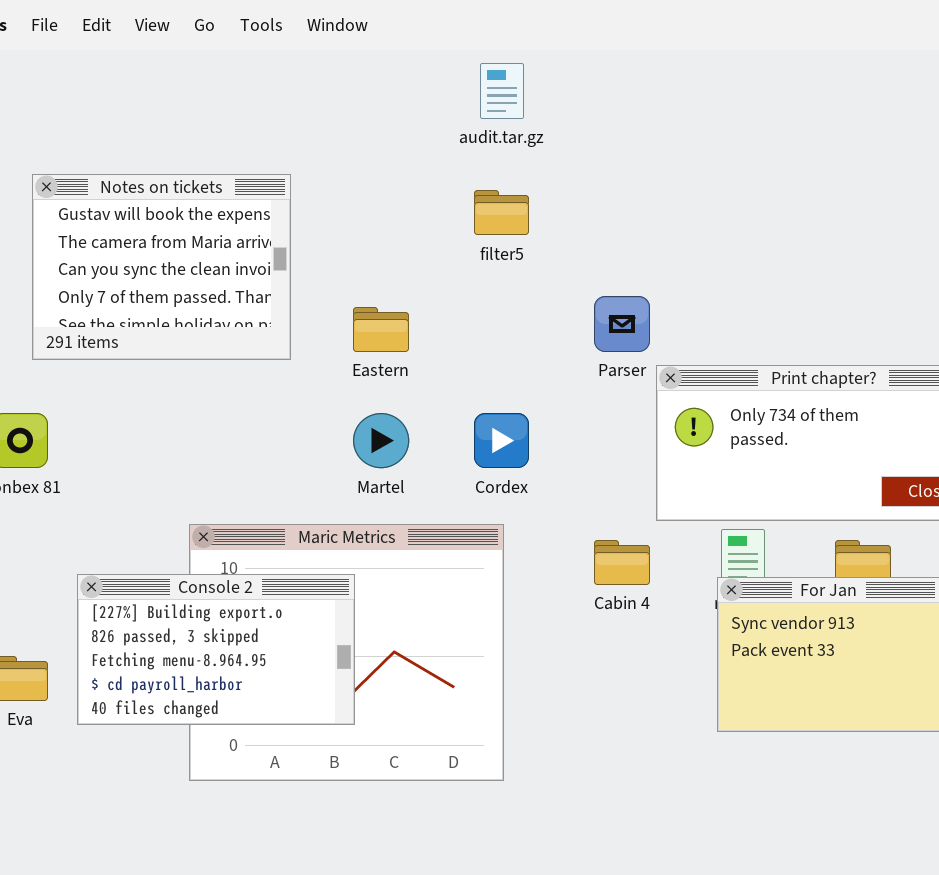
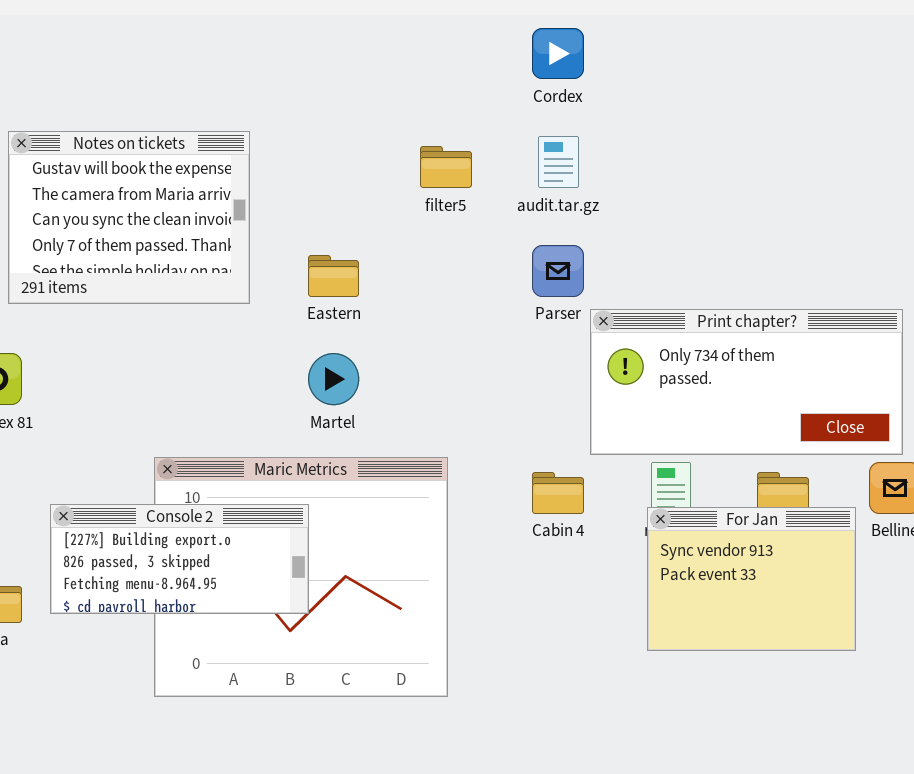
audit.tar.gz: [480,63,524,119] -> [538,136,579,188], moved
Cordex: [474,413,529,468] -> [532,28,584,79], moved
Console 2: [77,574,355,725] -> [50,504,309,614], resized

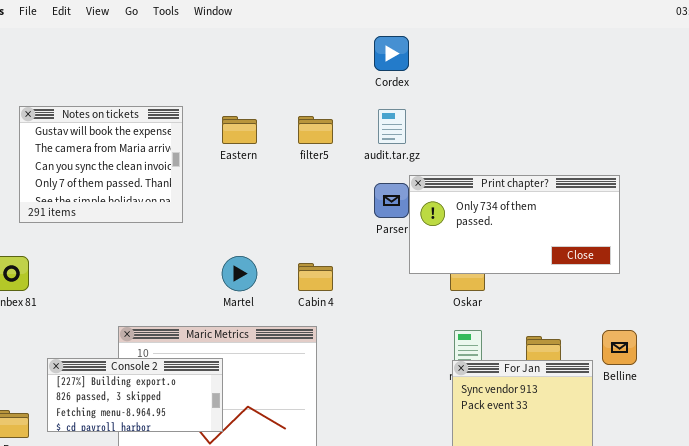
Eastern: [308,255,359,297] -> [222,116,257,144], moved
Print chapter?: [590,309,903,455] -> [409,175,620,274], moved
Cabin 4: [532,472,584,514] -> [298,263,333,291], moved

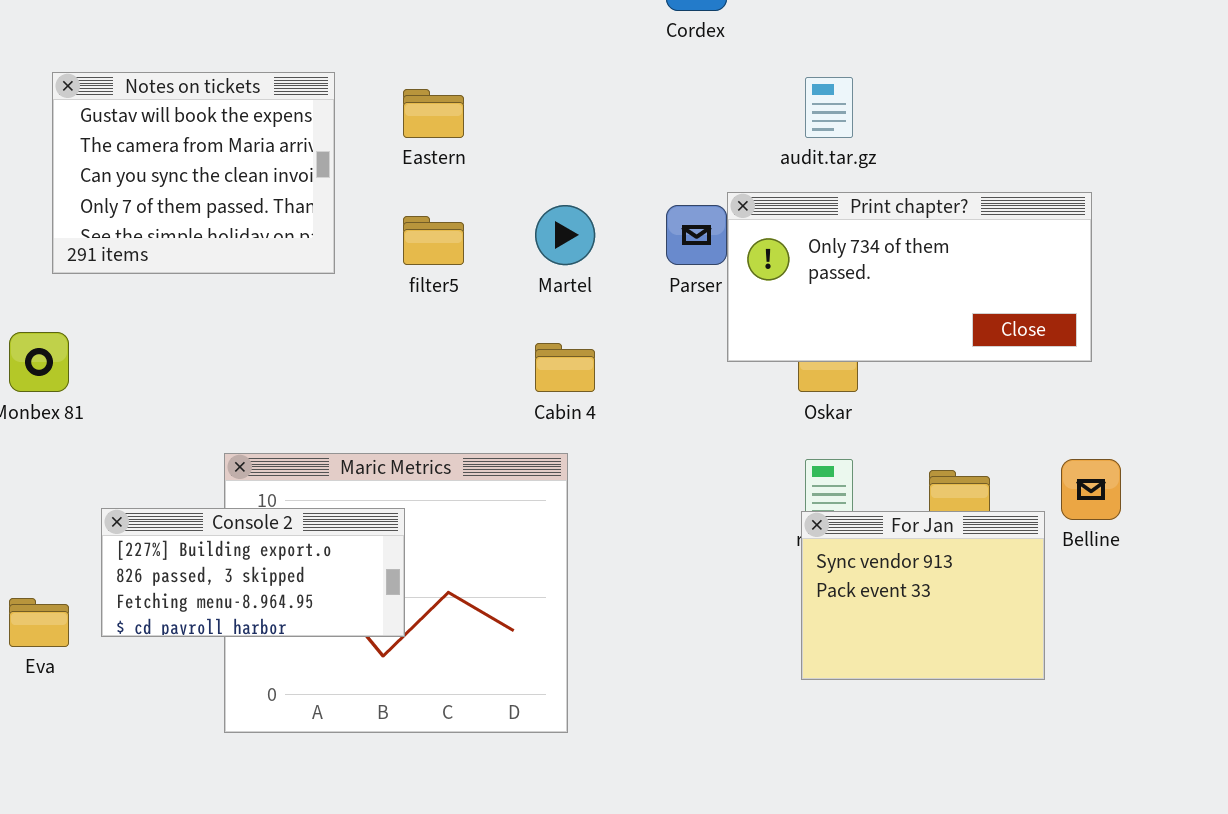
audit.tar.gz: [378,109,406,144] -> [805,77,853,138], moved
filter5: [298,116,333,144] -> [403,216,464,265], moved
Martel: [222,256,257,291] -> [535,205,595,265], moved

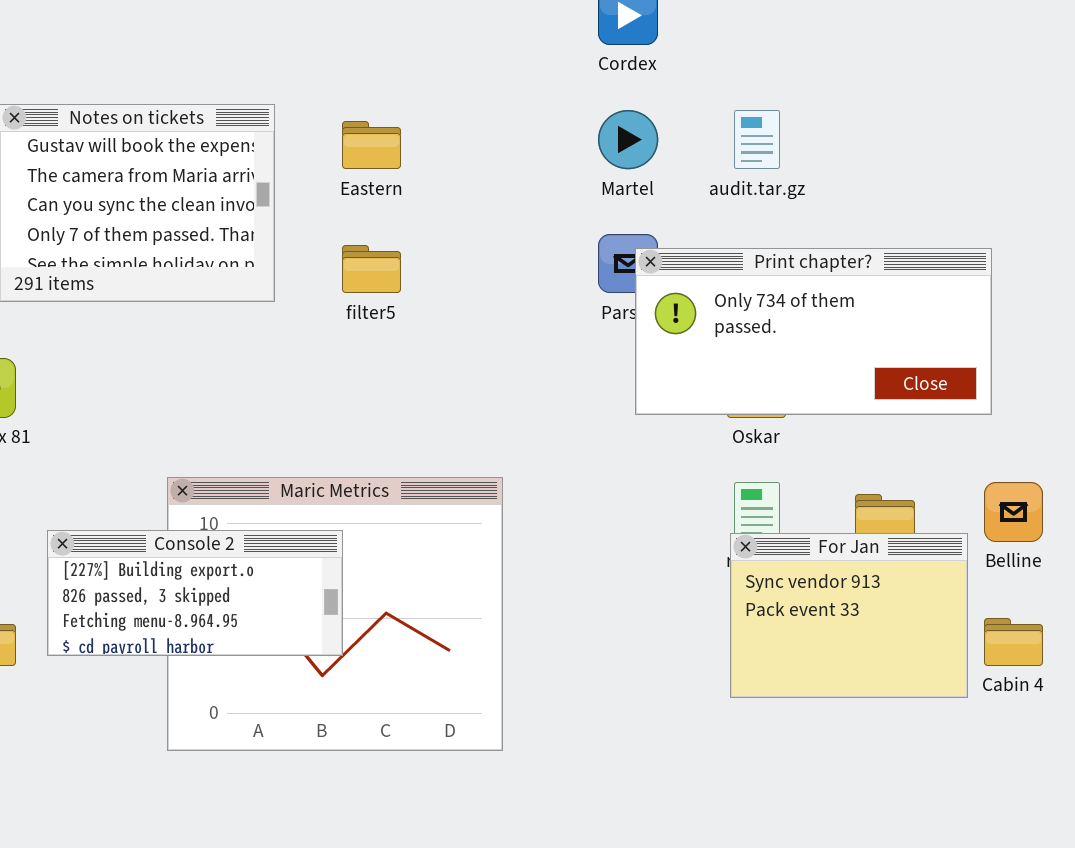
Print chapter?: [727,192,1092,362] -> [635,248,992,415], moved
Martel: [535,205,595,265] -> [598,110,658,169], moved
Cabin 4: [535,343,595,392] -> [984,618,1043,666], moved

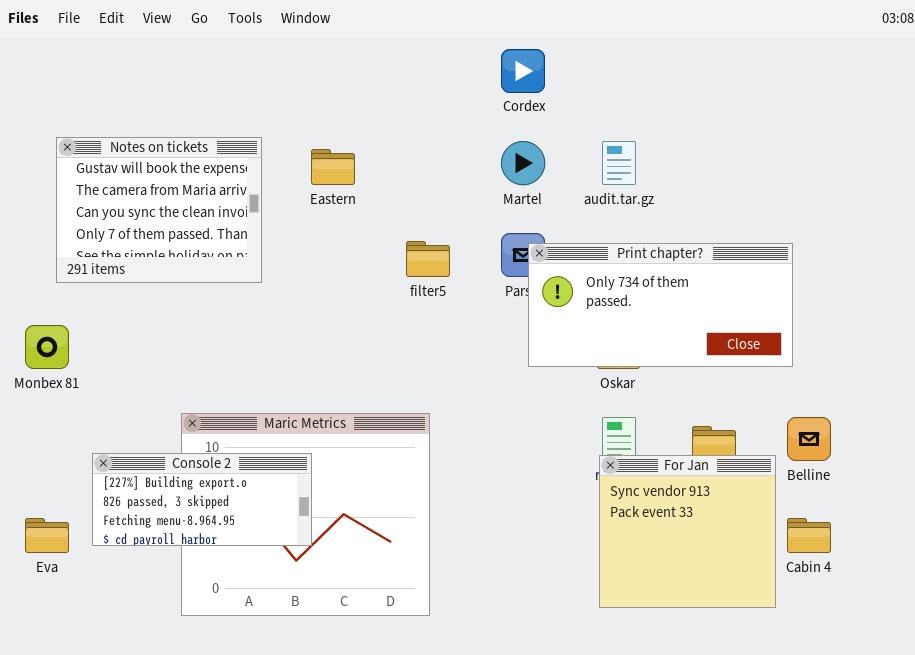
filter5: [342,245,401,293] -> [406,241,450,277], moved
For Jan: [730,533,968,698] -> [599,455,776,608], resized

